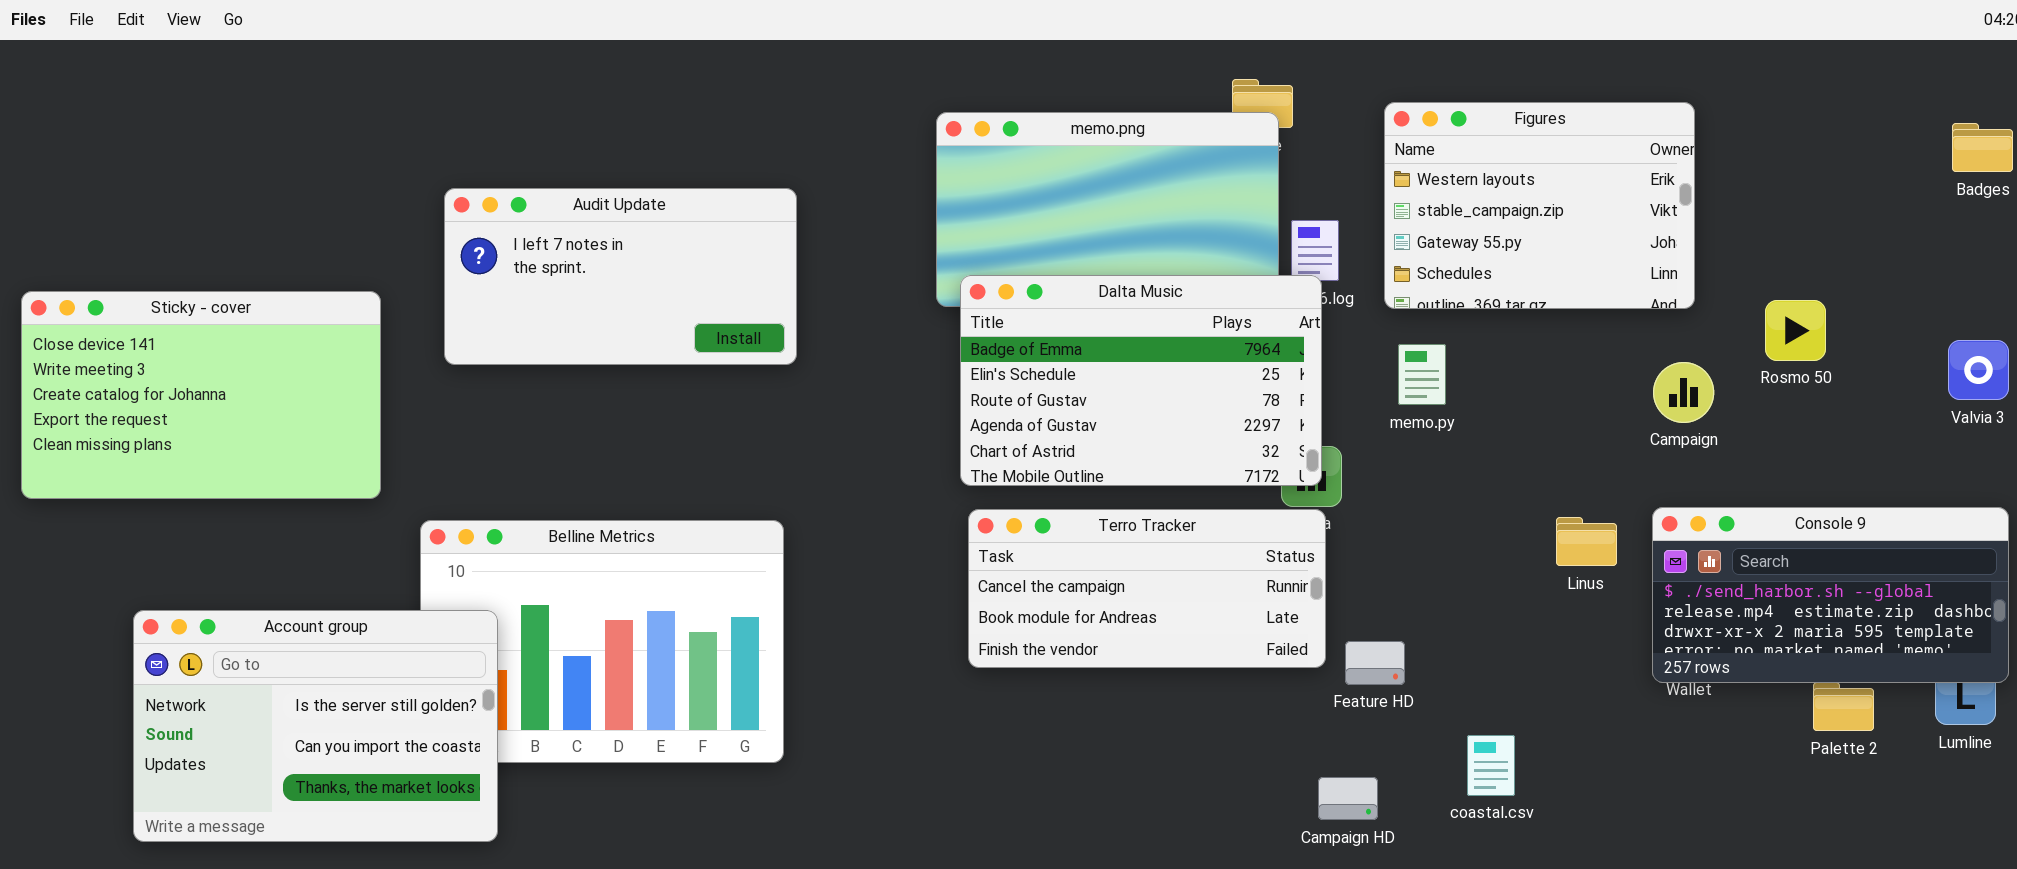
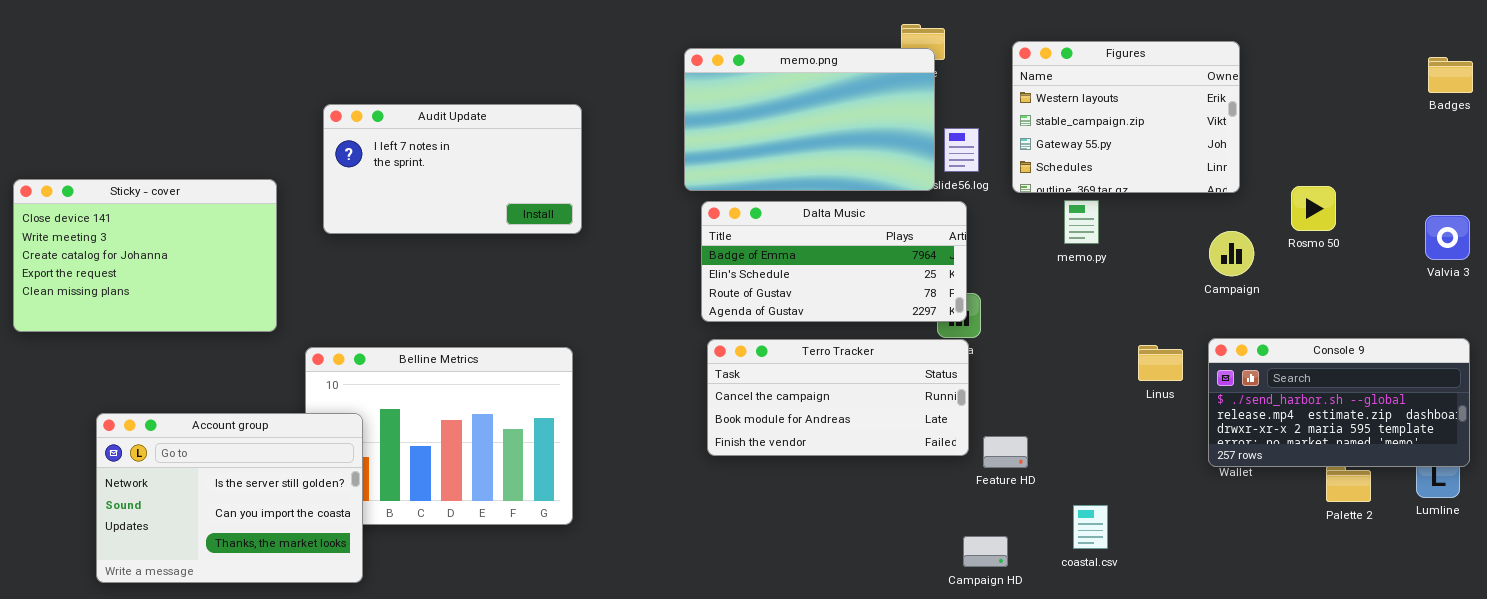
Dalta Music: [960,275,1322,486] -> [701,201,967,322], resized
memo.py: [1398,344,1446,405] -> [1064,200,1099,244], moved

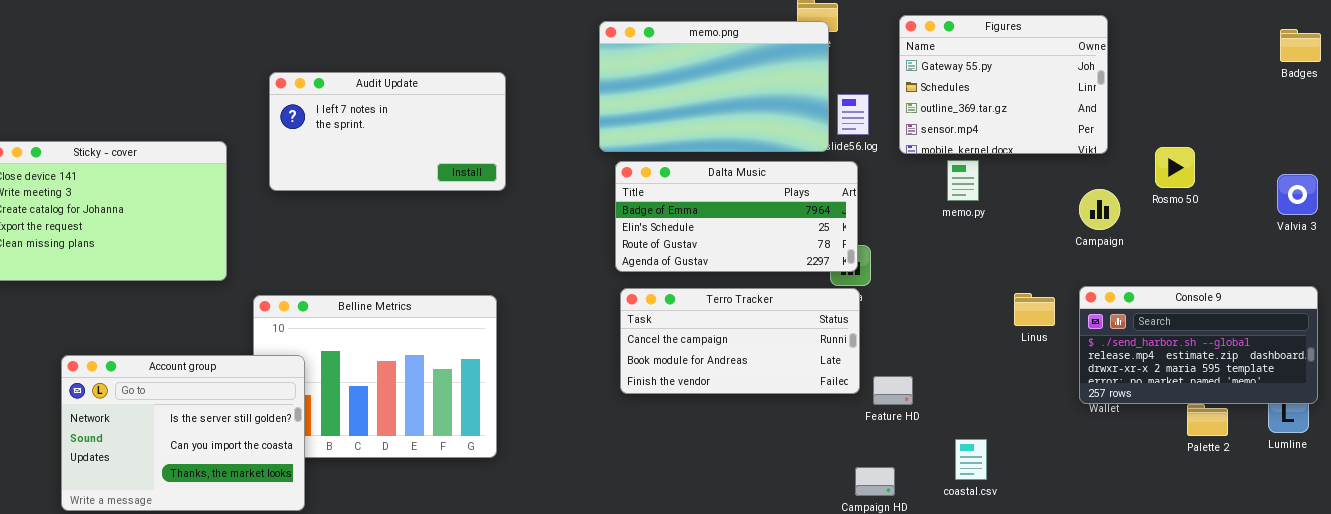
Figures: [1012,41,1240,193] -> [899,15,1108,154], scrolled down 2 rows

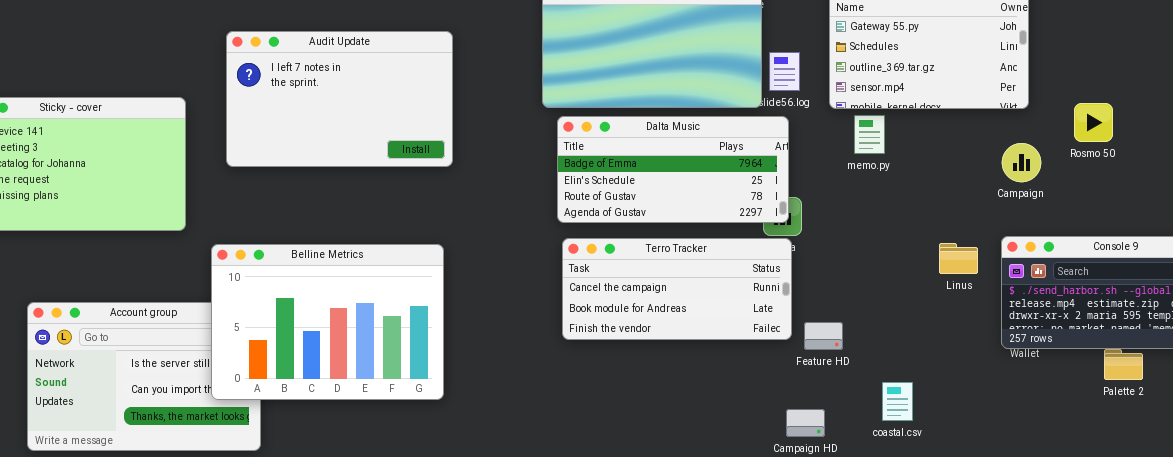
Audit Update: [269,72,506,191] -> [226,31,453,167], resized
memo.py: [947,160,979,201] -> [854,115,885,154], moved
Belline Metrics: [253,295,497,458] -> [211,244,444,400], raised

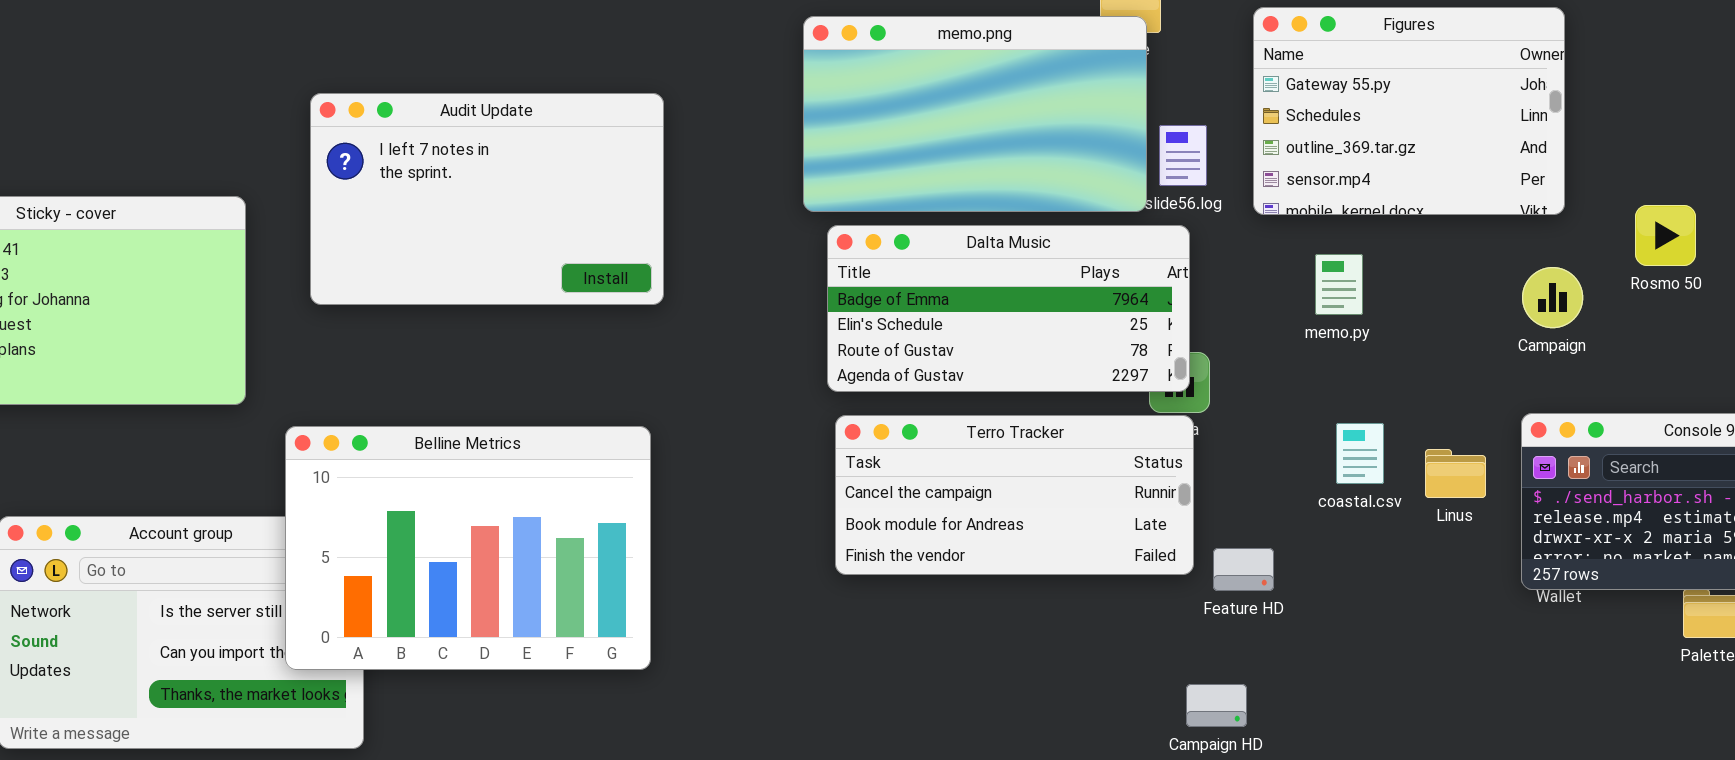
memo.py: [854,115,885,154] -> [1315,254,1363,315], moved
Linus: [939,243,978,274] -> [1425,449,1486,498], moved
coastal.csv: [882,382,913,421] -> [1336,423,1384,484], moved

